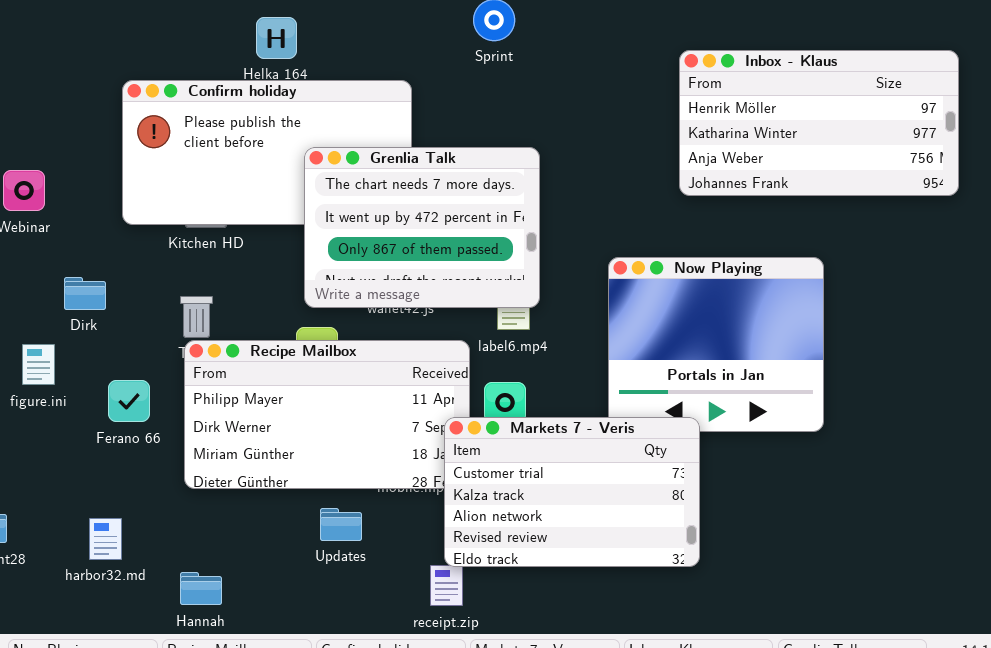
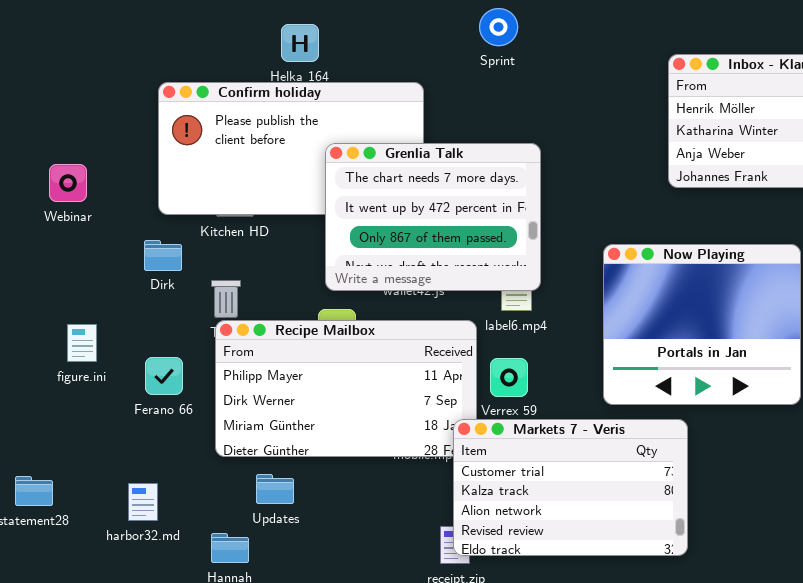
Dirk: [64,277,106,310] -> [144,240,182,271], moved
Markets 7 - Veris: [444,417,700,567] -> [453,419,688,556], moved
Updates: [320,508,362,541] -> [256,474,294,504], moved

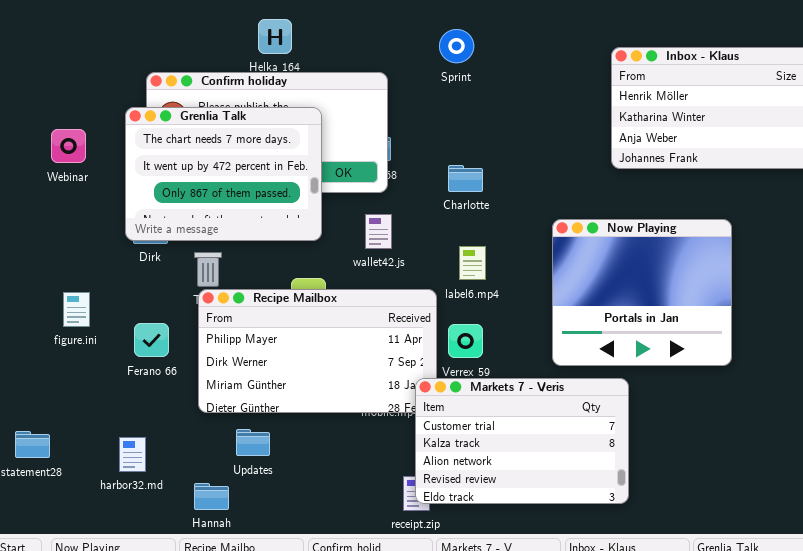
Sprint: [479,8,518,46] -> [439,29,474,63], moved
Grenlia Talk: [325,143,541,291] -> [125,107,322,241], moved
Webinar: [49,164,87,202] -> [51,129,86,163], moved

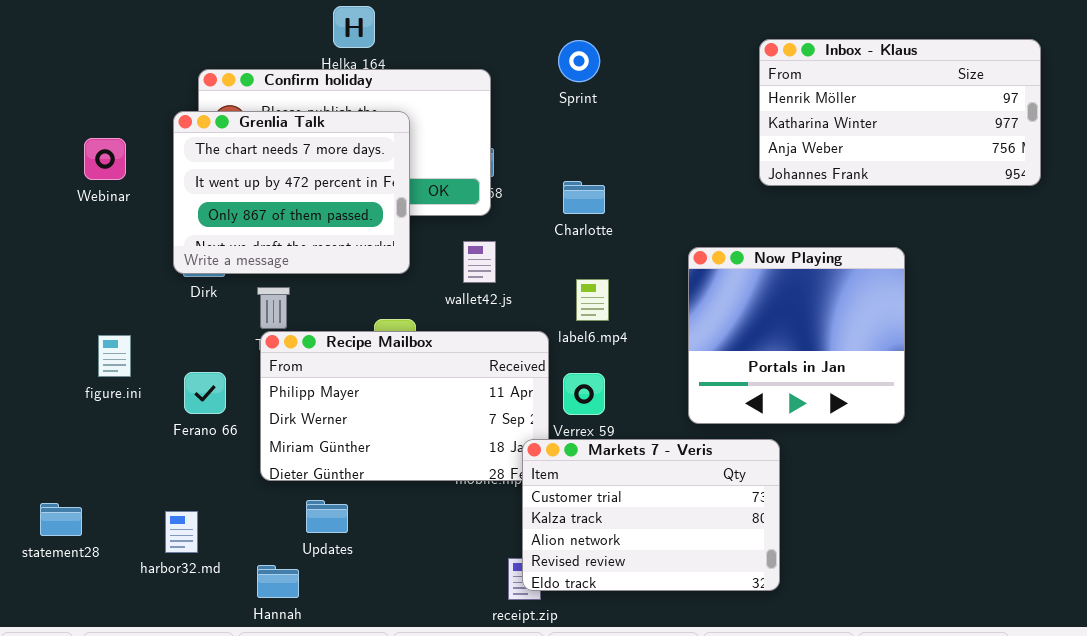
Sprint: [439,29,474,63] -> [558,40,600,82], moved

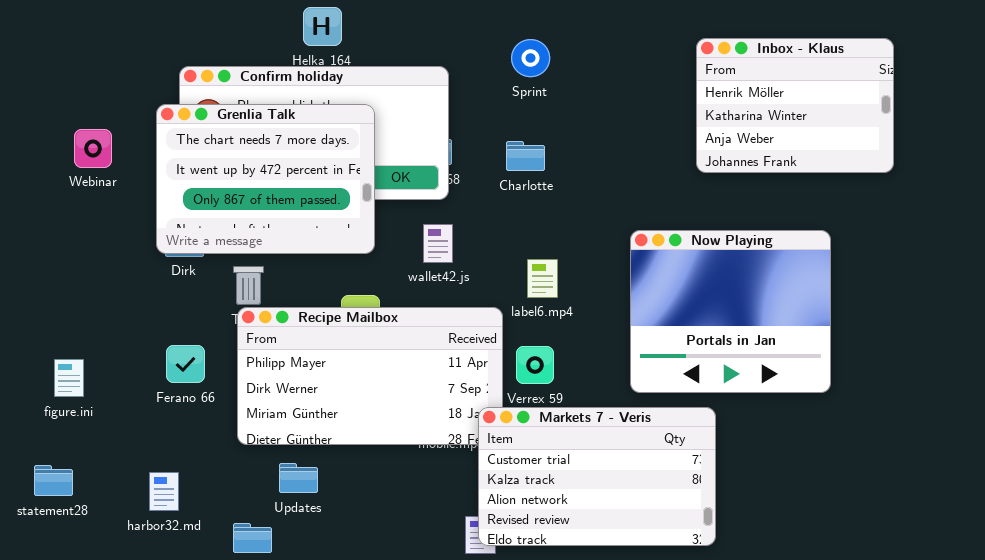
Inbox - Klaus: [759,39,1041,186] -> [696,38,894,173], resized
Charlotte: [563,181,605,214] -> [506,141,545,171], moved
figure.ini: [98,335,131,377] -> [54,359,84,397], moved

